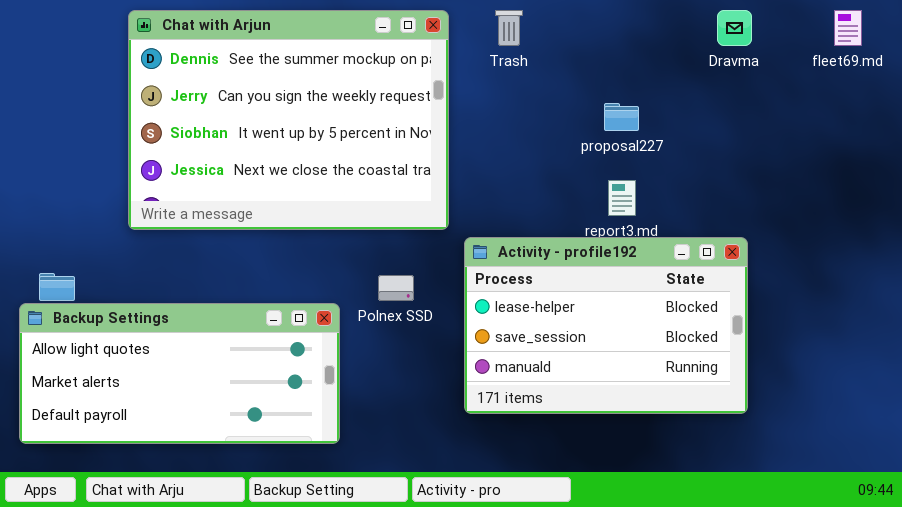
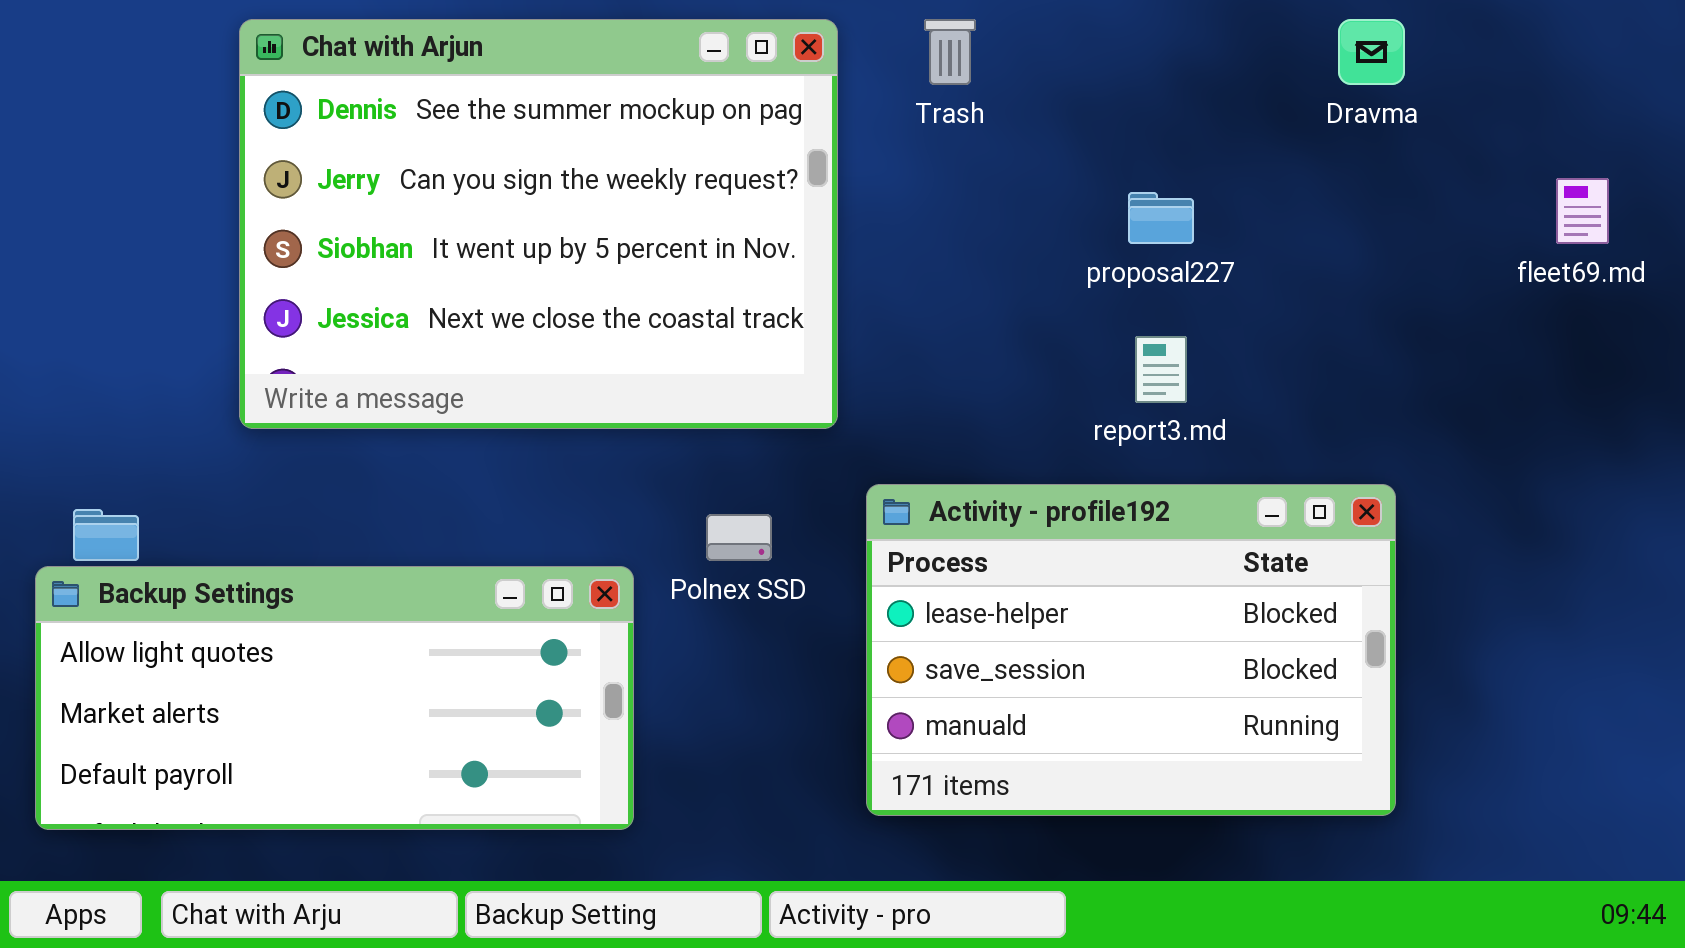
fleet69.md: [834,10,862,46] -> [1556,178,1609,244], moved
Activity - profile192: [464,237,748,414] -> [866,484,1396,816], moved

